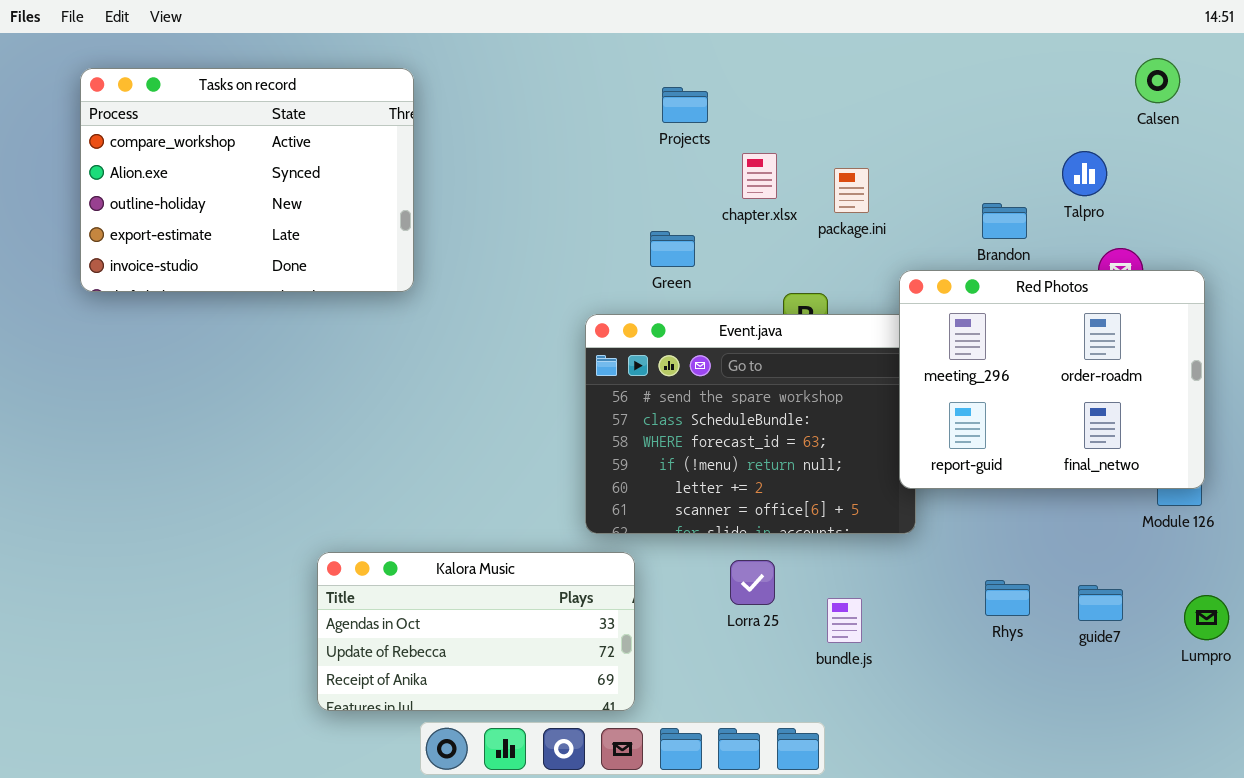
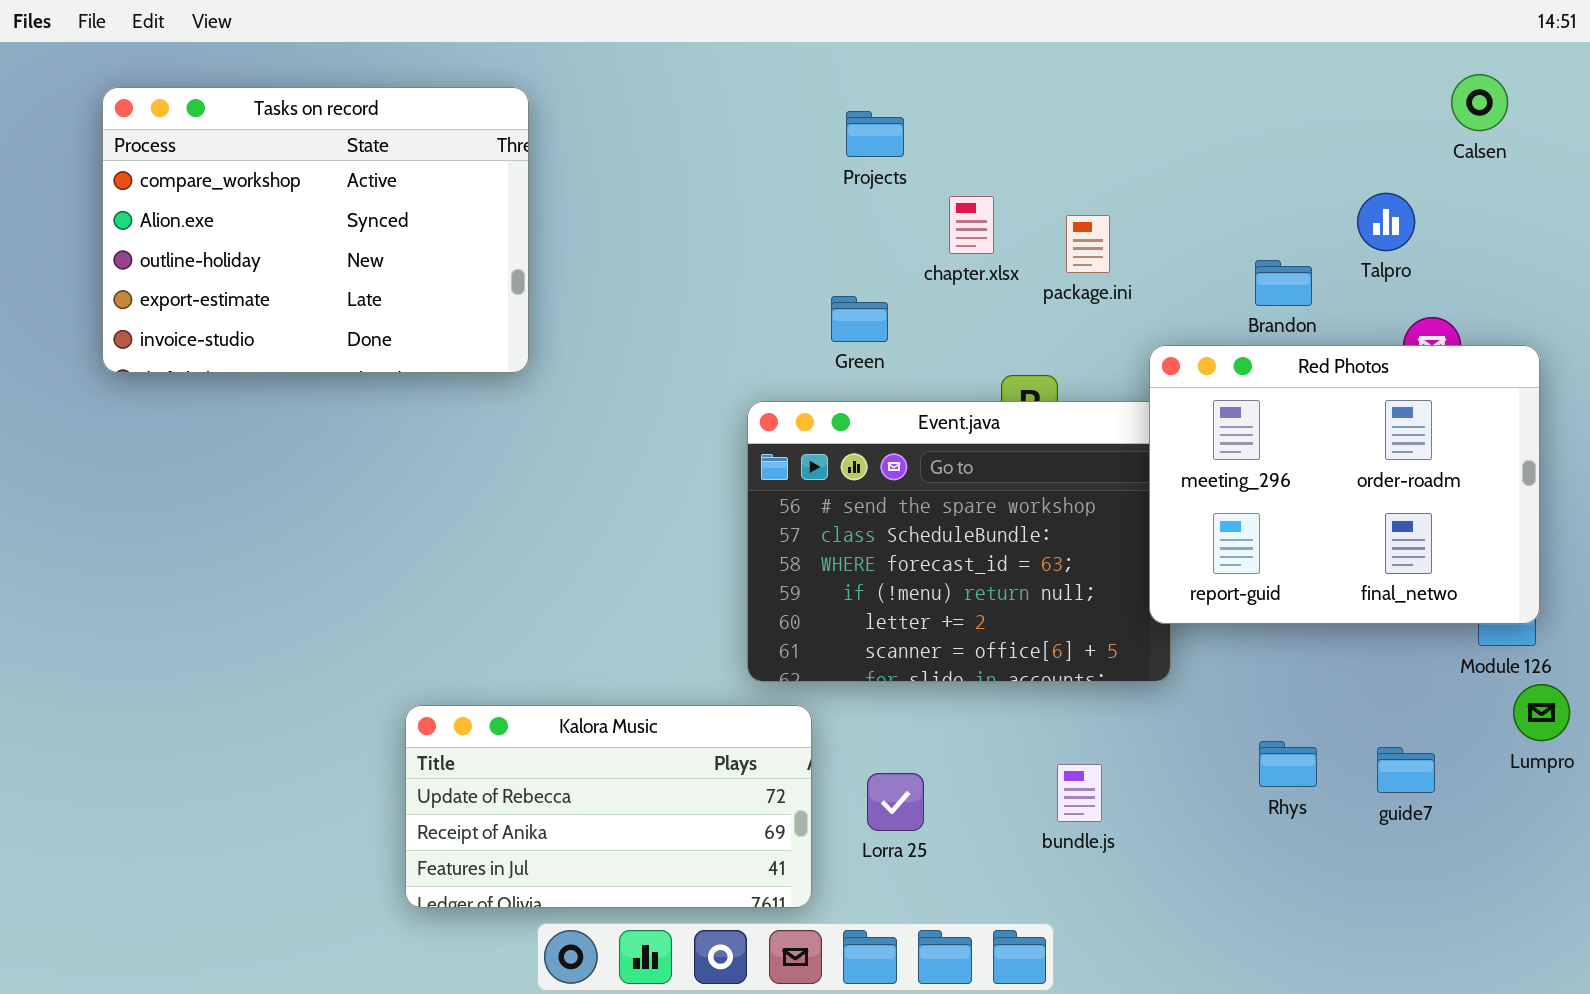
Kalora Music: [317,552,635,711] -> [405,705,812,908], scrolled down 1 row
Lorra 25: [730,560,775,605] -> [867,773,924,831], moved
Lumpro: [1184,595,1229,640] -> [1513,684,1570,741], moved

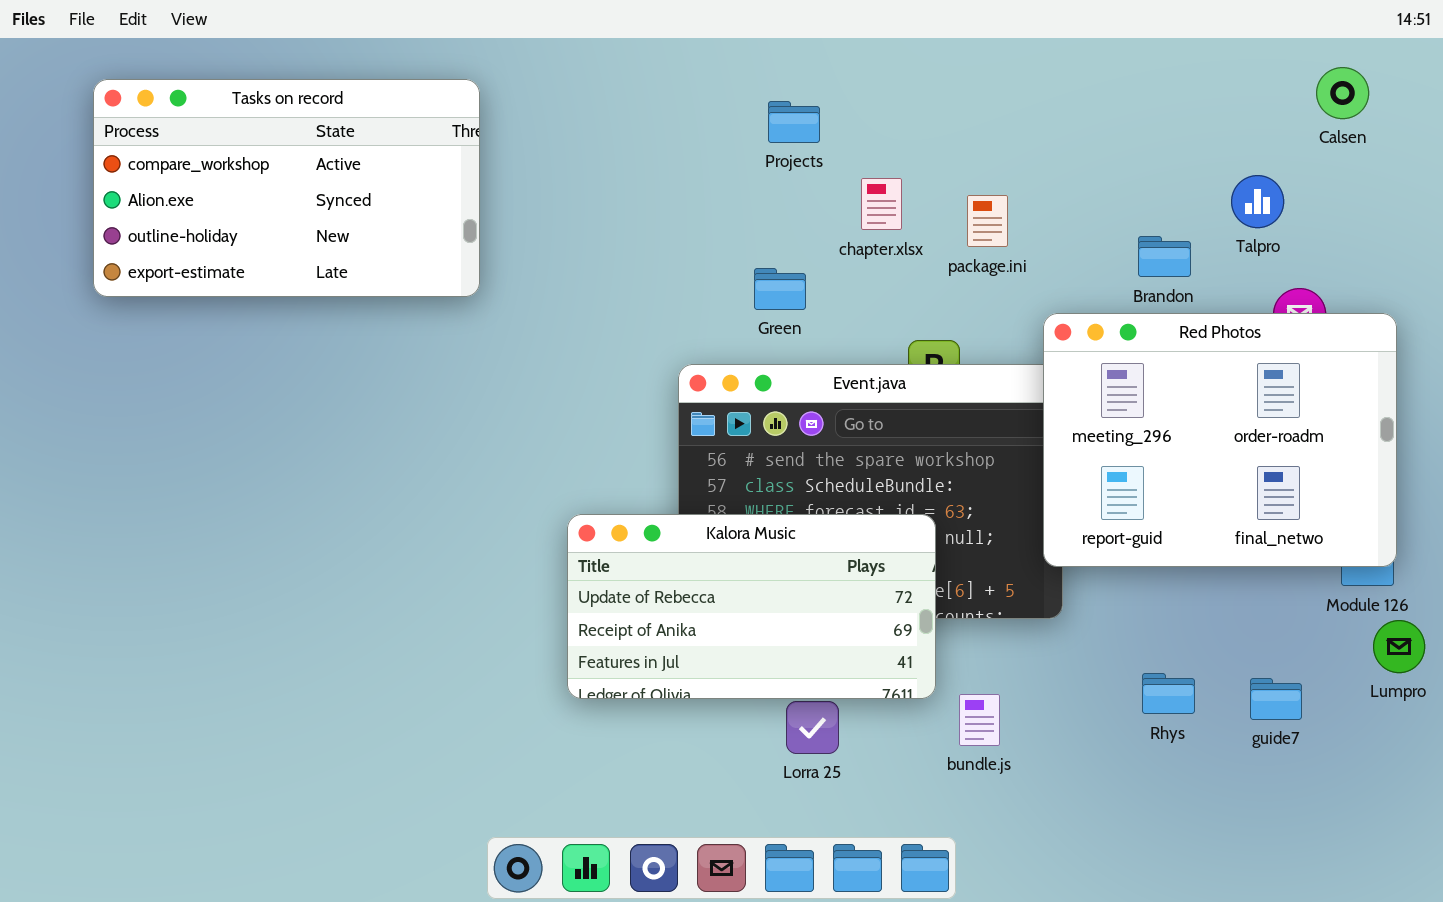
Tasks on record: [102,87,529,373] -> [93,79,480,297], resized
Kalora Music: [405,705,812,908] -> [567,514,936,699], moved

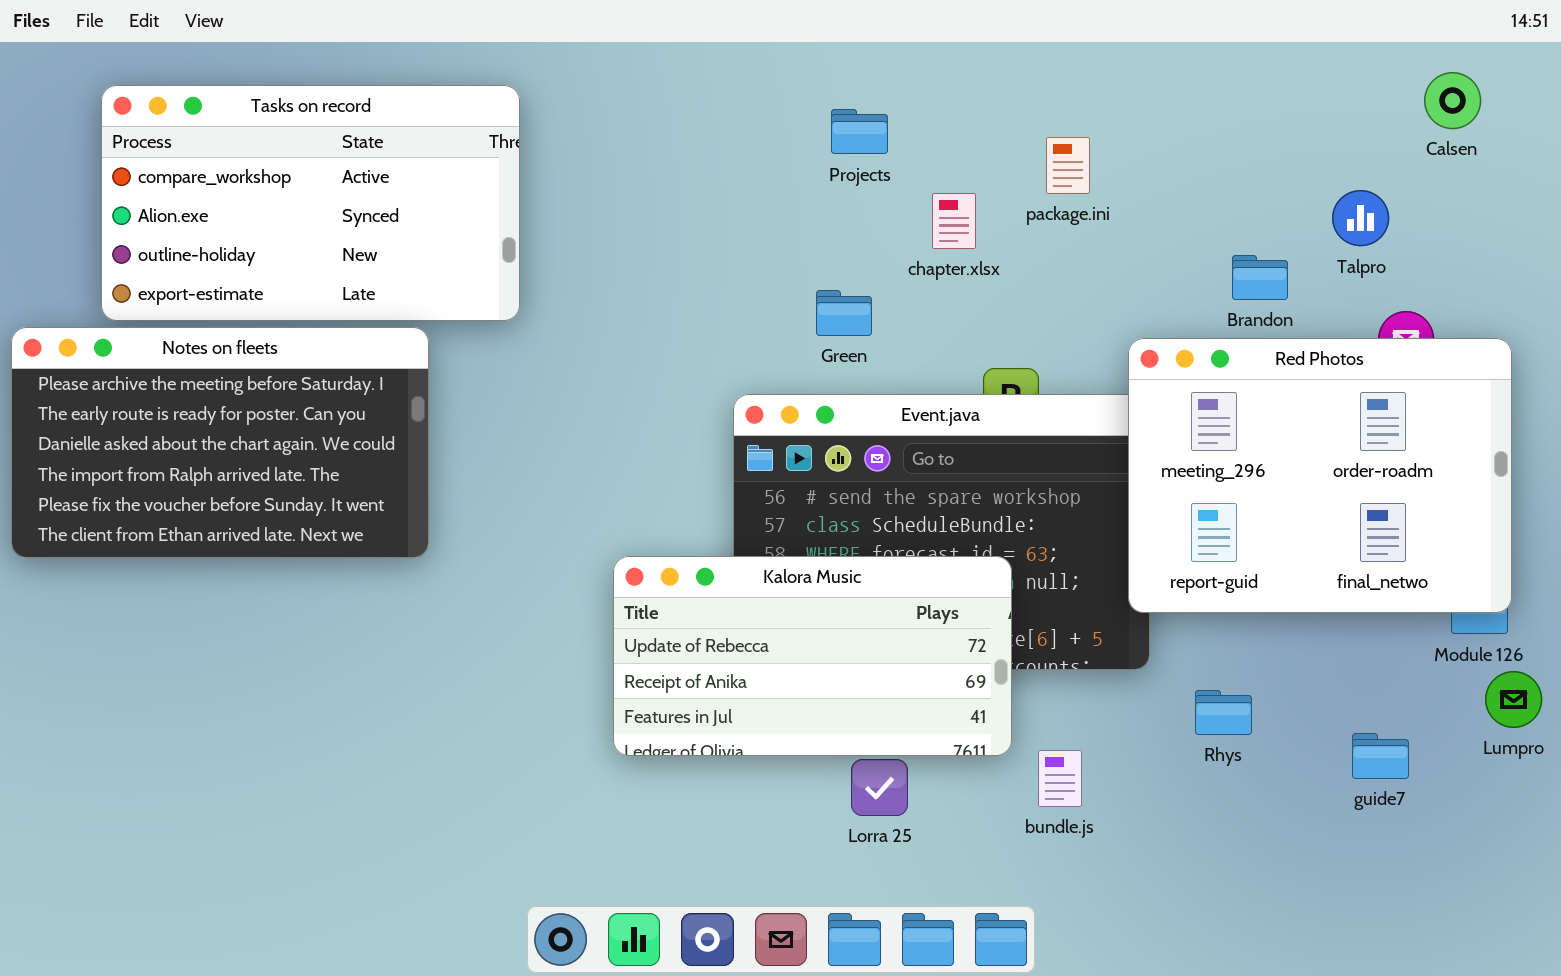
package.ini: [967,195,1008,247] -> [1046,137,1090,194], moved
Notes on fleets: none -> [11,327,429,558], opened
Rhys: [1142,673,1195,714] -> [1195,690,1252,735], moved

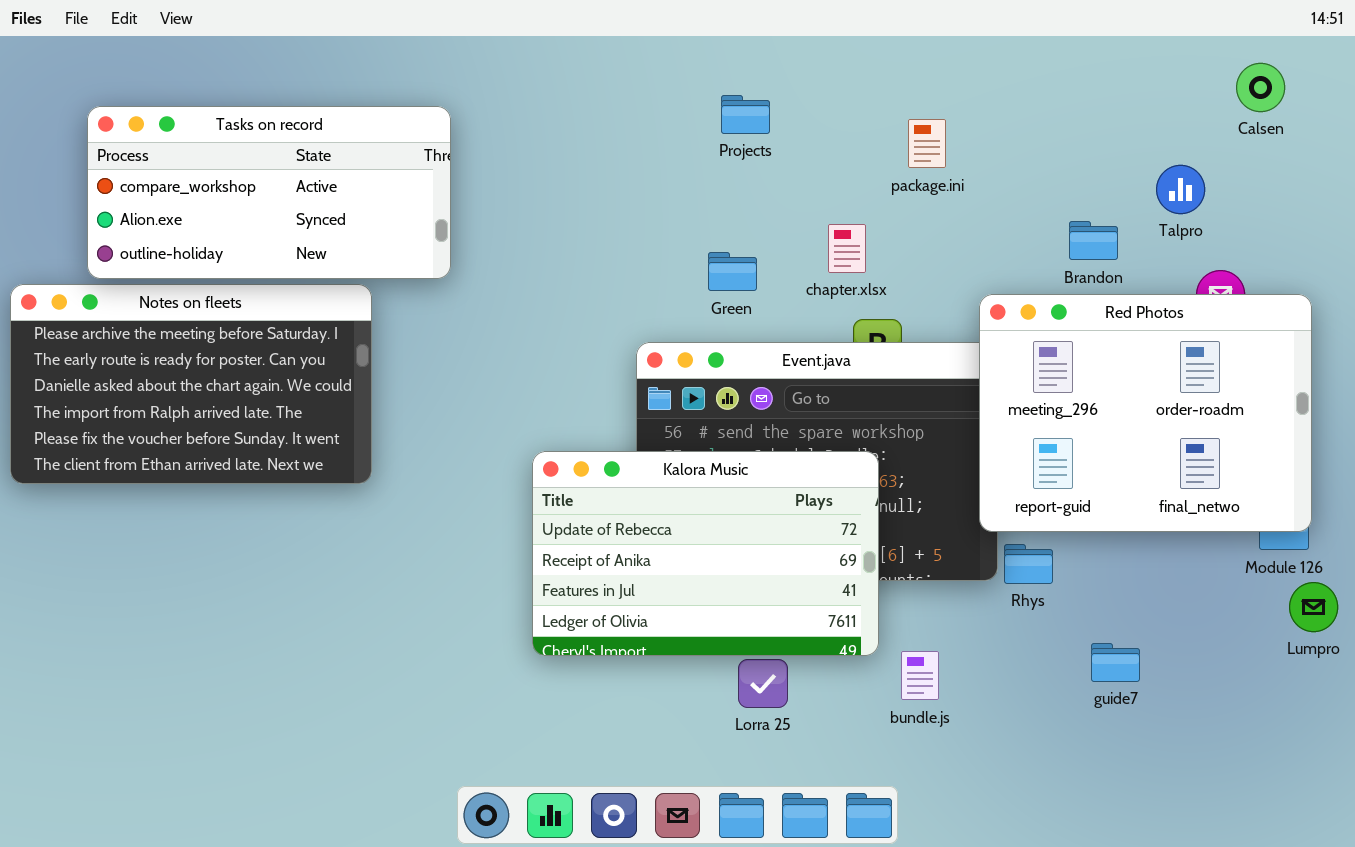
Tasks on record: [101,85,520,321] -> [87,106,451,279], resized
chapter.xlsx: [932,193,976,249] -> [828,224,866,273], moved
Kalora Music: [613,556,1012,756] -> [532,451,879,656], resized
Rhys: [1195,690,1252,735] -> [1004,544,1053,584], moved
guide7: [1352,733,1409,779] -> [1091,643,1140,682], moved

